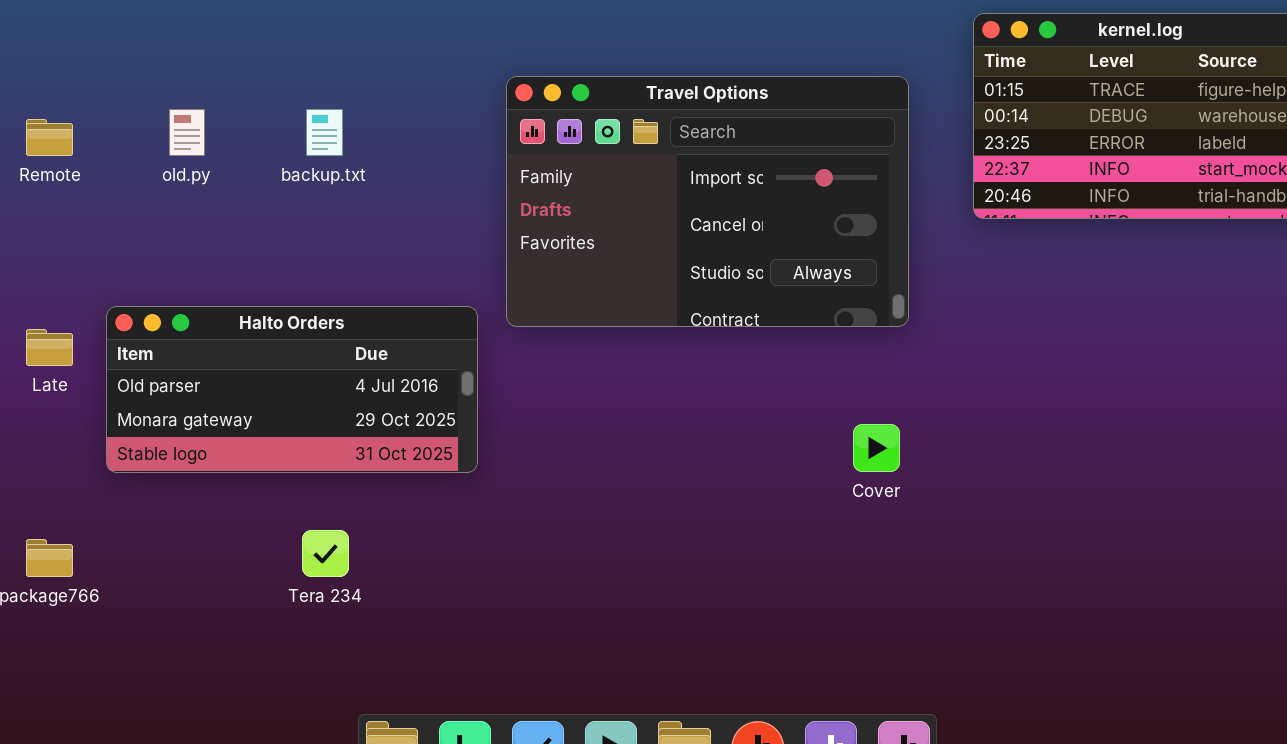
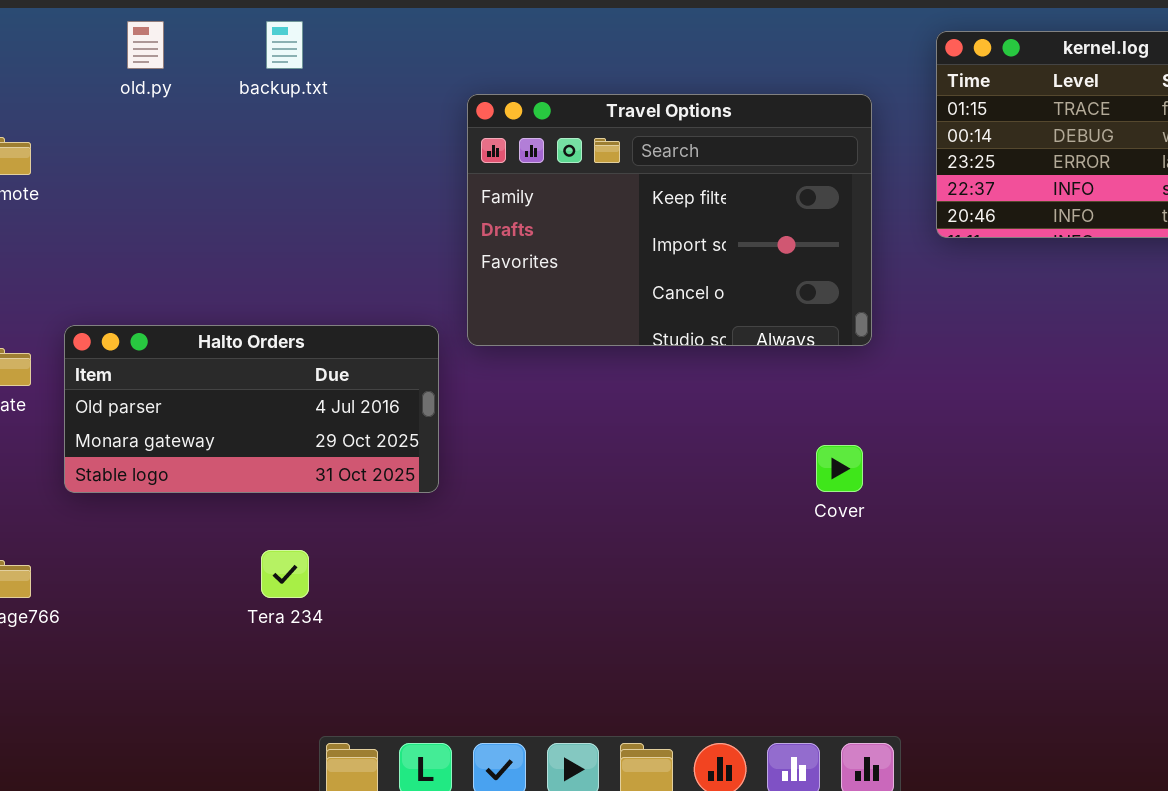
Travel Options: [506,76,909,327] -> [467,94,872,346], scrolled up 1 row
old.py: [169,109,205,156] -> [127,21,164,69], moved
backup.txt: [306,109,343,156] -> [266,21,303,69], moved

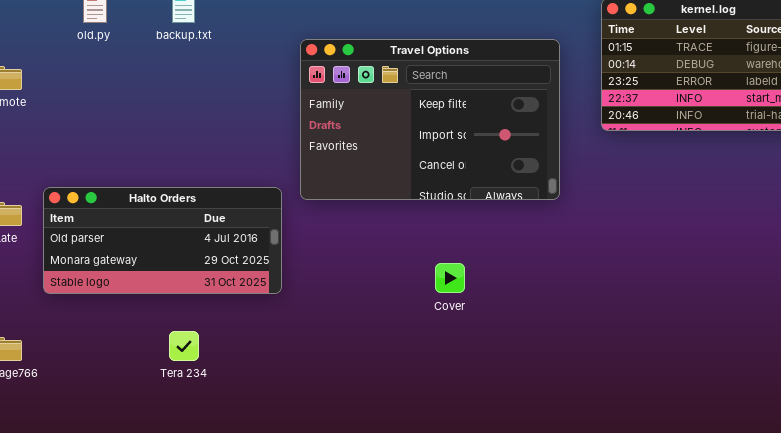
Cover: [816,445,863,492] -> [435,263,465,293], moved

